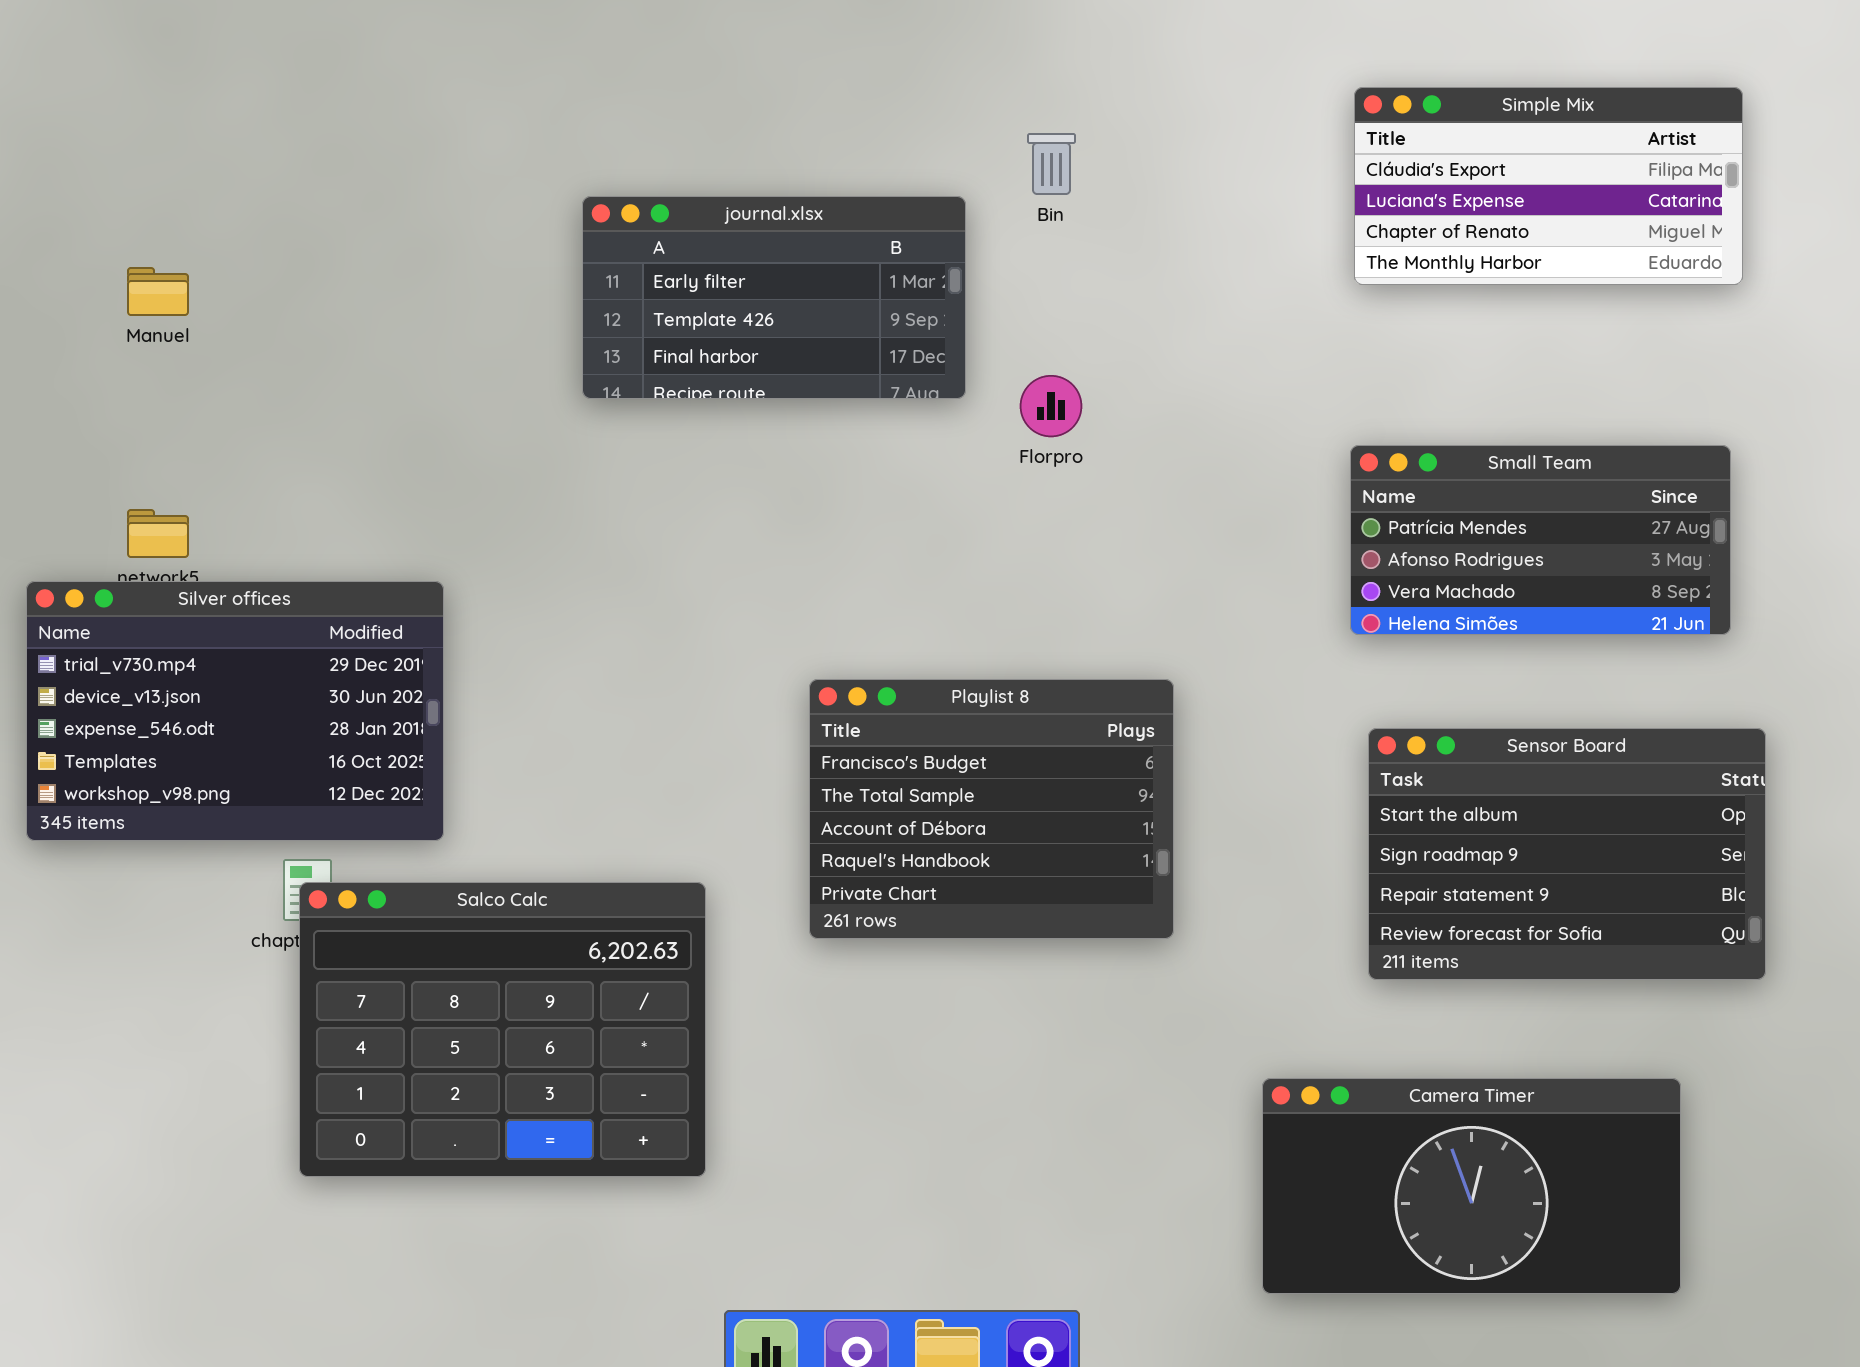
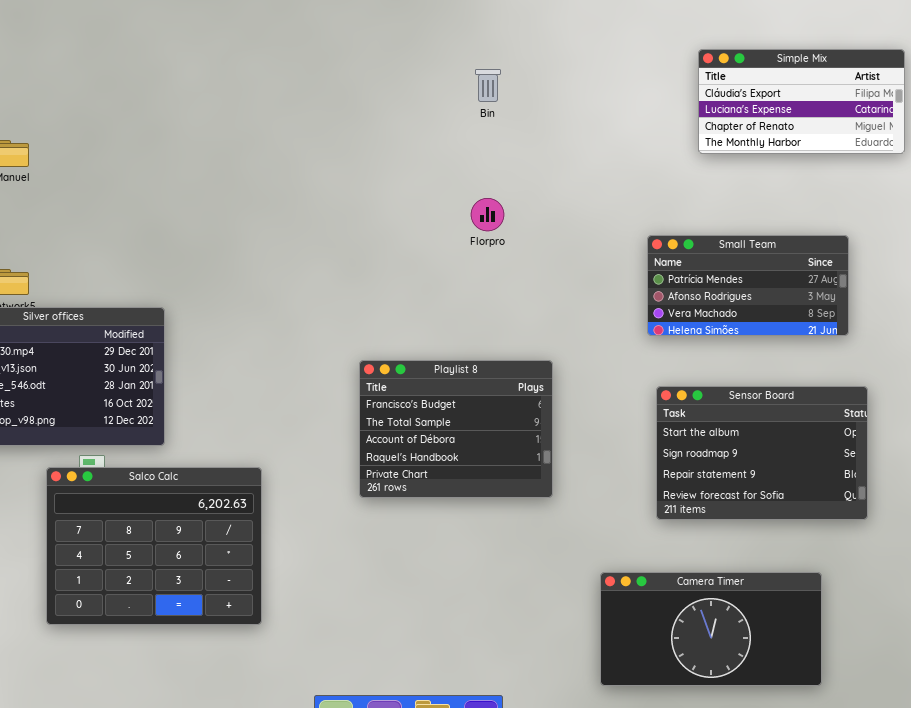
Simple Mix: [1354,87,1743,285] -> [698,49,905,154], moved
journal.xlsx: [582,196,966,399] -> none, closed
Salco Calc: [299,882,706,1177] -> [46,467,262,625], moved

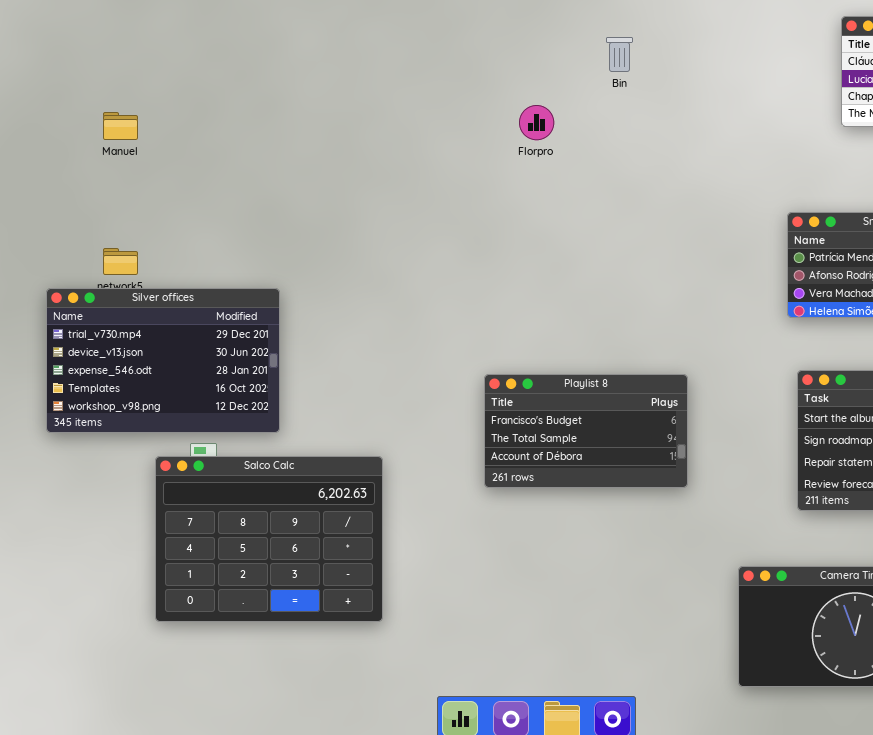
Florpro: [471,198,504,231] -> [519,105,554,140], moved
Playlist 8: [359,360,553,498] -> [484,374,688,488], resized

